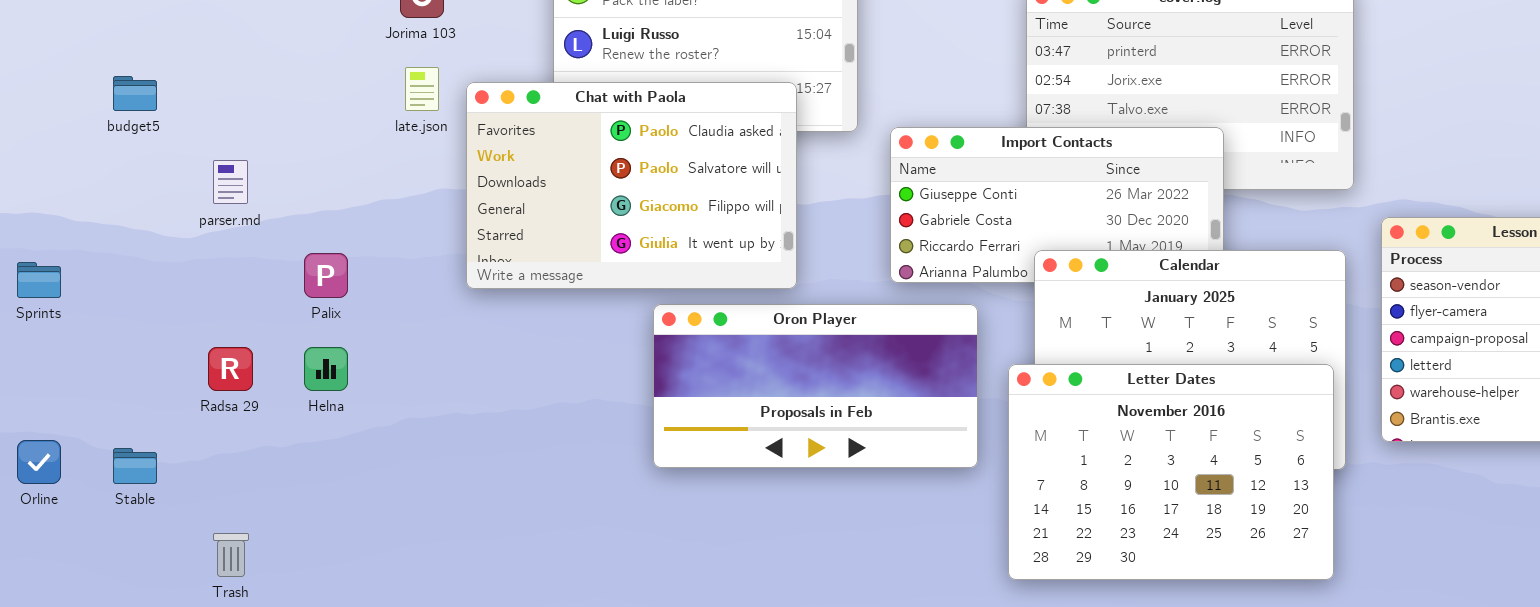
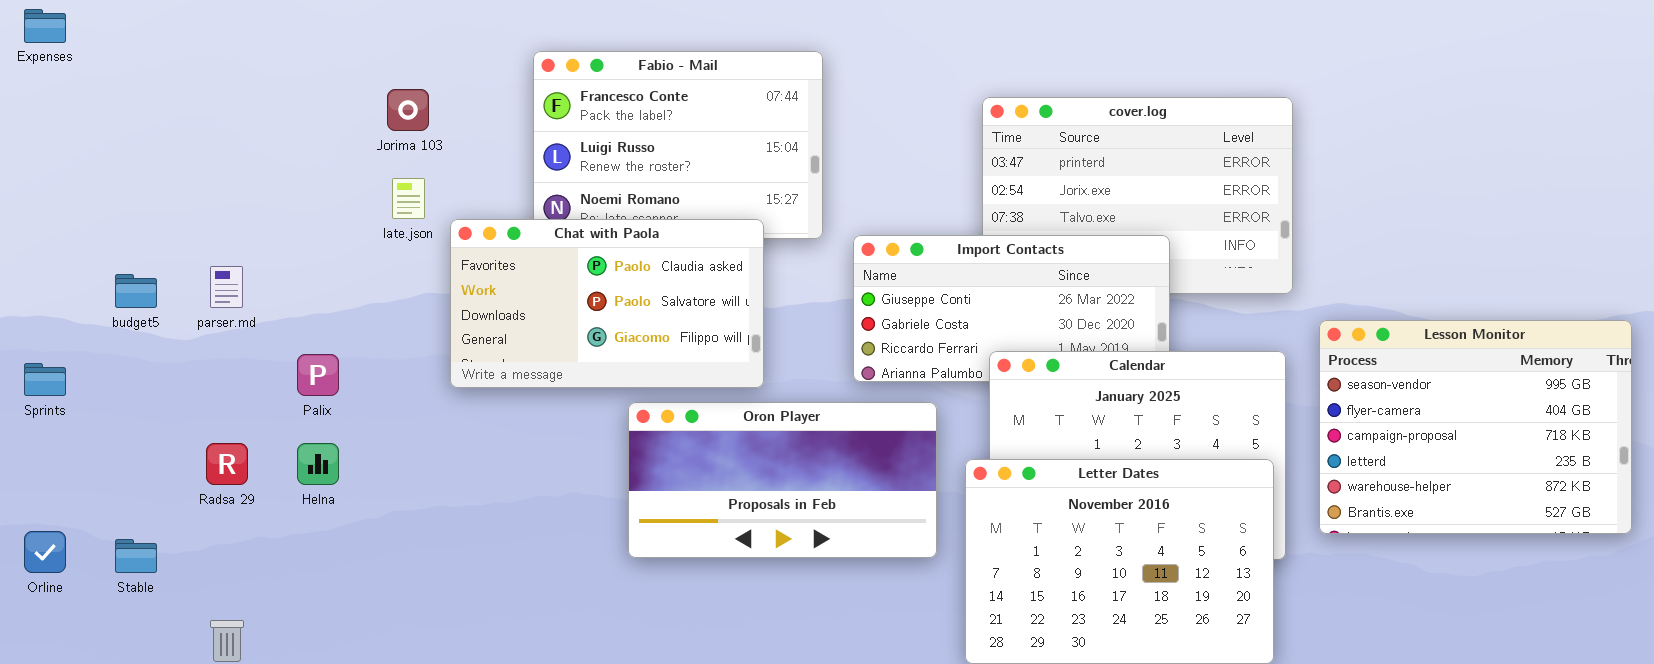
budget5: [113,76,157,111] -> [115,274,157,308], moved
Chat with Paola: [466,82,797,289] -> [450,219,764,388], resized

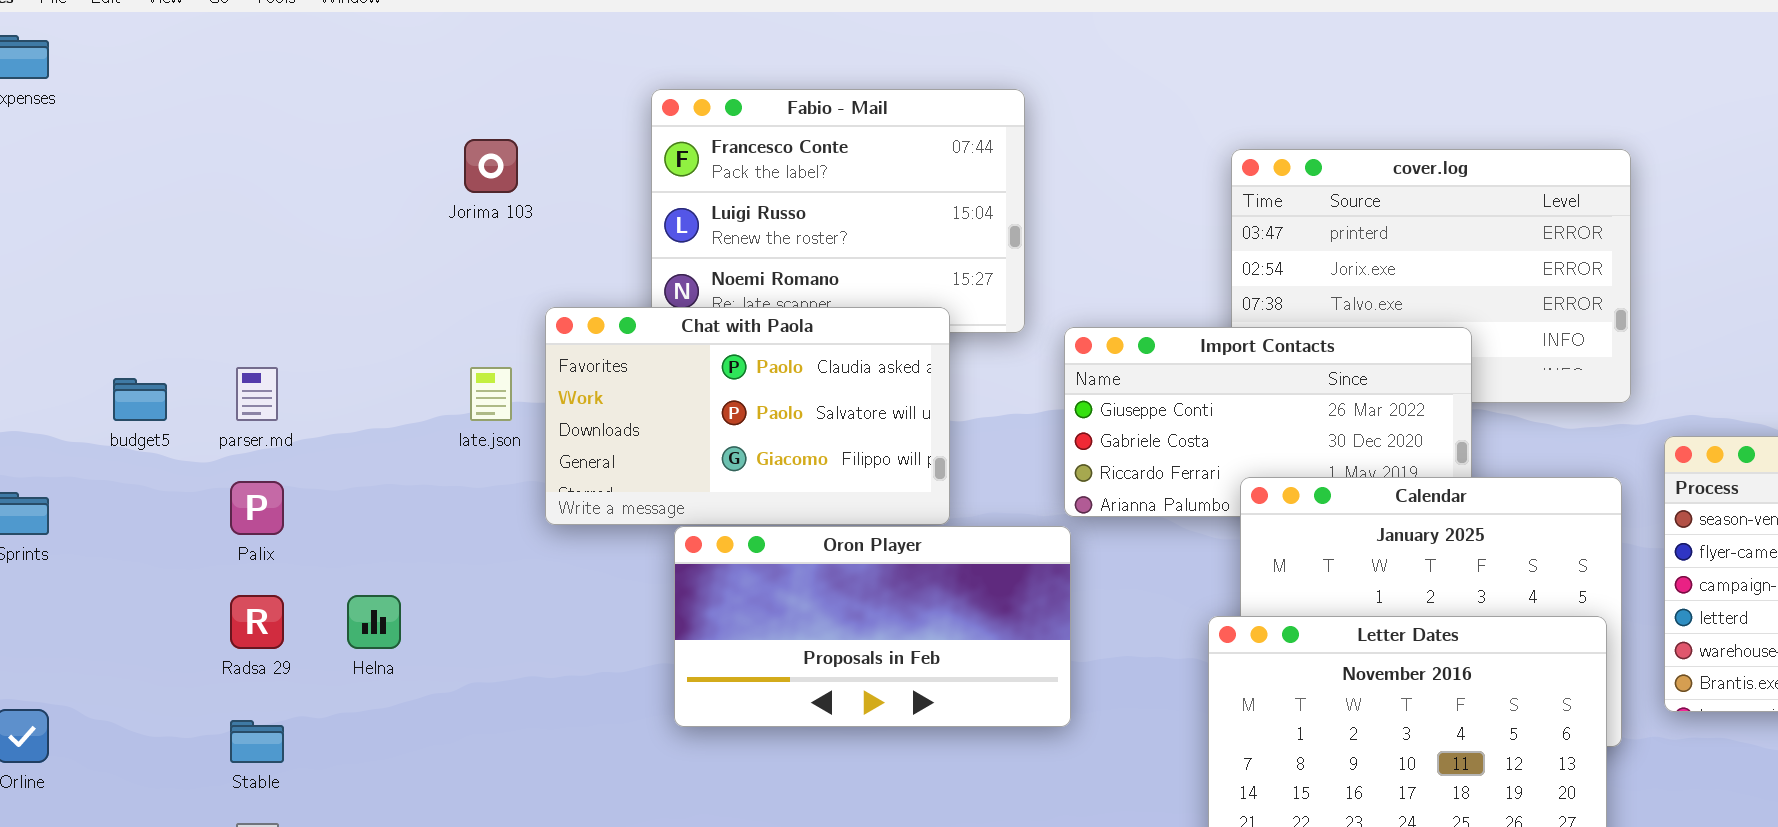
late.json: [392,178,425,219] -> [470,367,512,421], moved
Palix: [297,354,339,396] -> [230,481,284,535], moved
Oron Player: [628,402,937,558] -> [674,526,1071,727], moved
Stable: [115,539,157,573] -> [230,720,284,763], moved

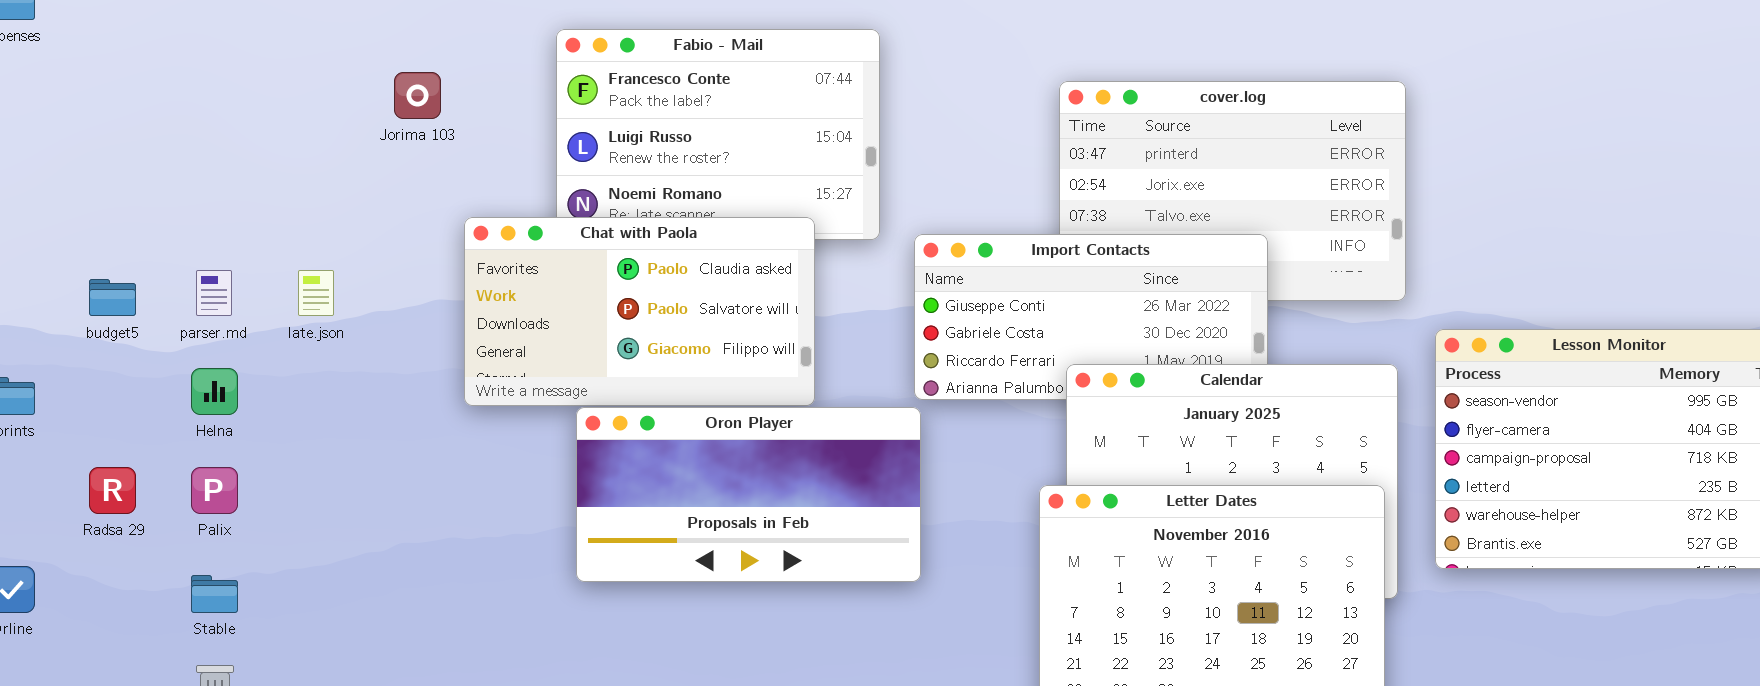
late.json: [470,367,512,421] -> [298,270,334,316], moved
Palix: [230,481,284,535] -> [191,467,238,514], moved
Radsa 29: [230,595,284,649] -> [89,467,136,514], moved
Helna: [347,595,401,649] -> [191,368,238,415], moved

